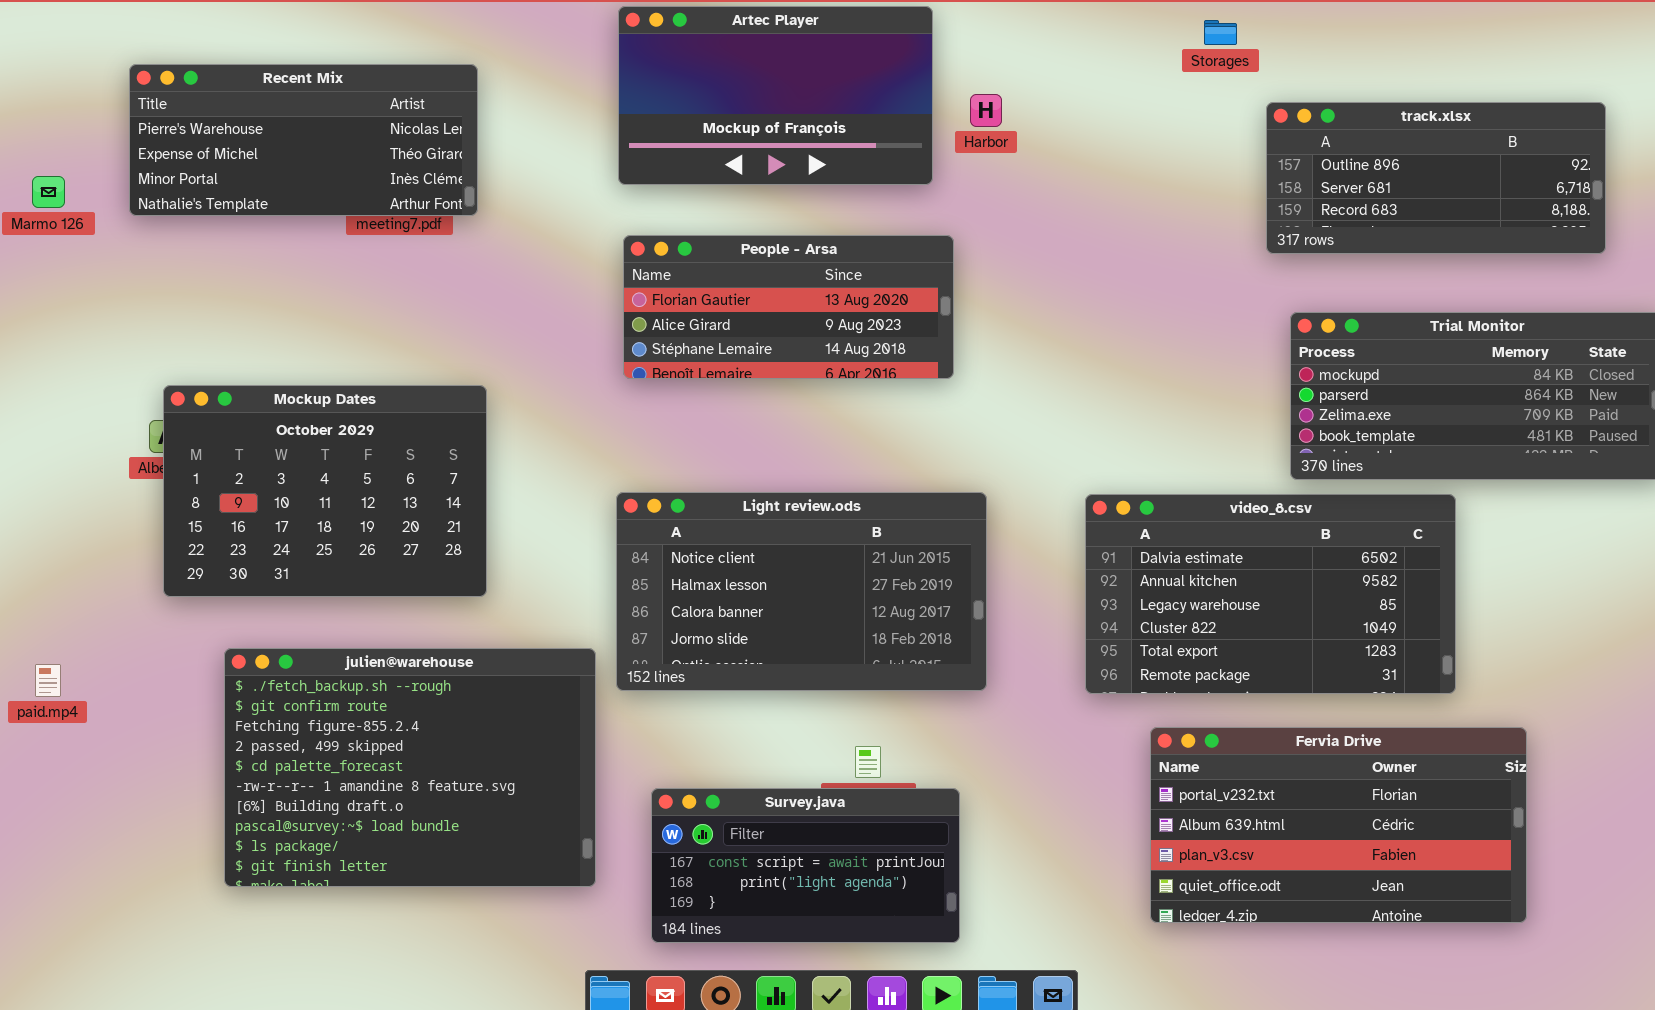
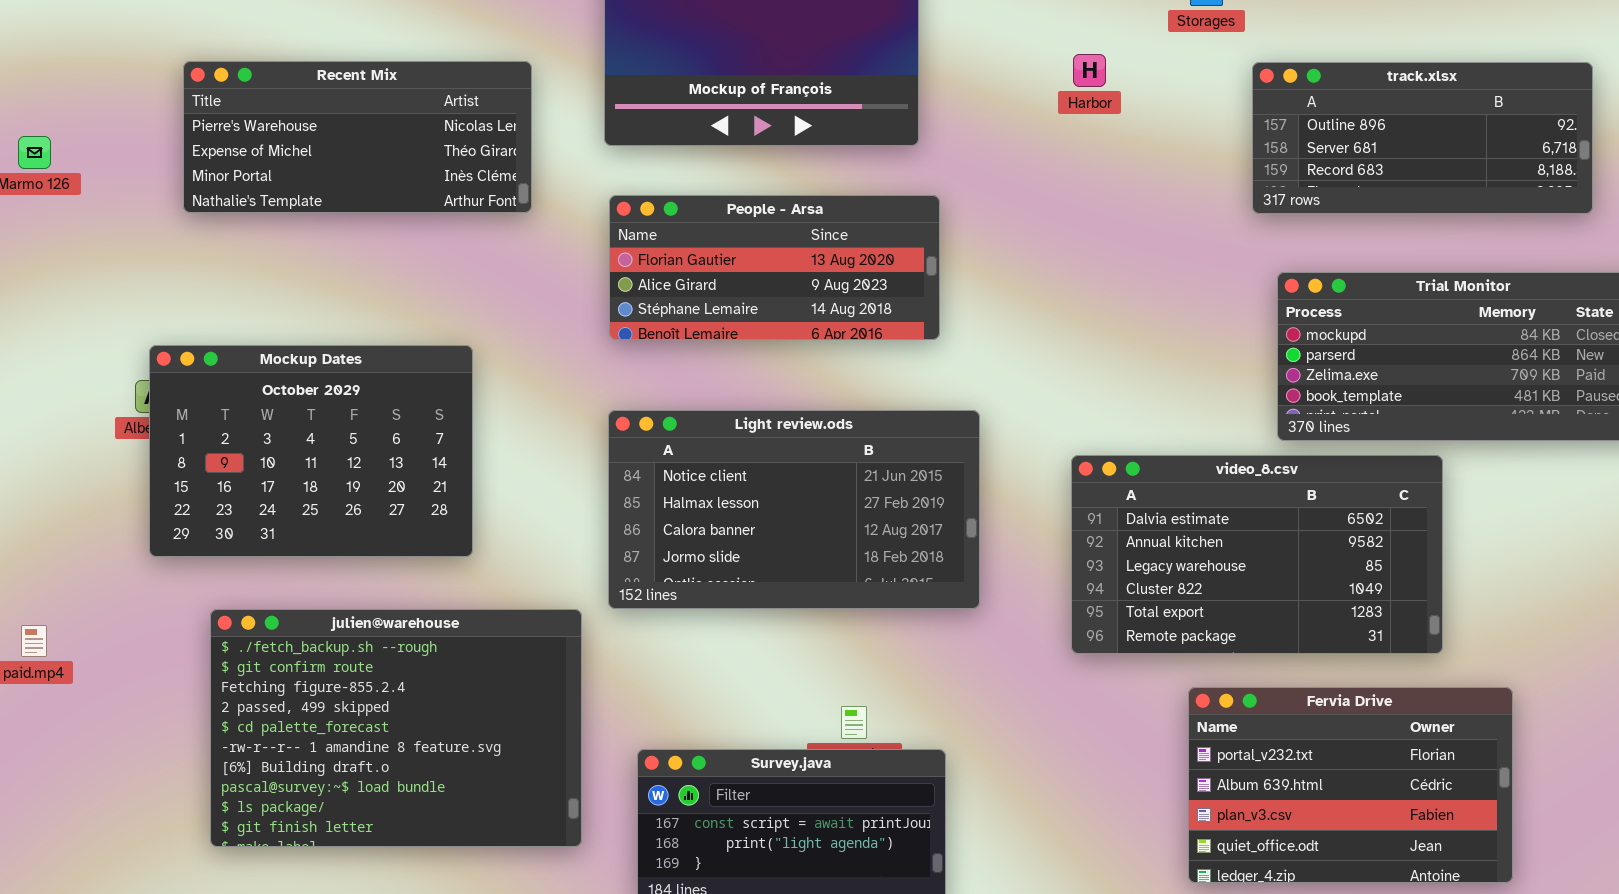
Recent Mix: [129,64,478,216] -> [183,61,532,213], moved
Harbor: [970,94,1002,127] -> [1073,54,1106,87], moved
Light review.ods: [616,492,987,691] -> [608,410,980,609], moved
Fervia Drive: [1150,727,1527,923] -> [1188,687,1513,883], resized

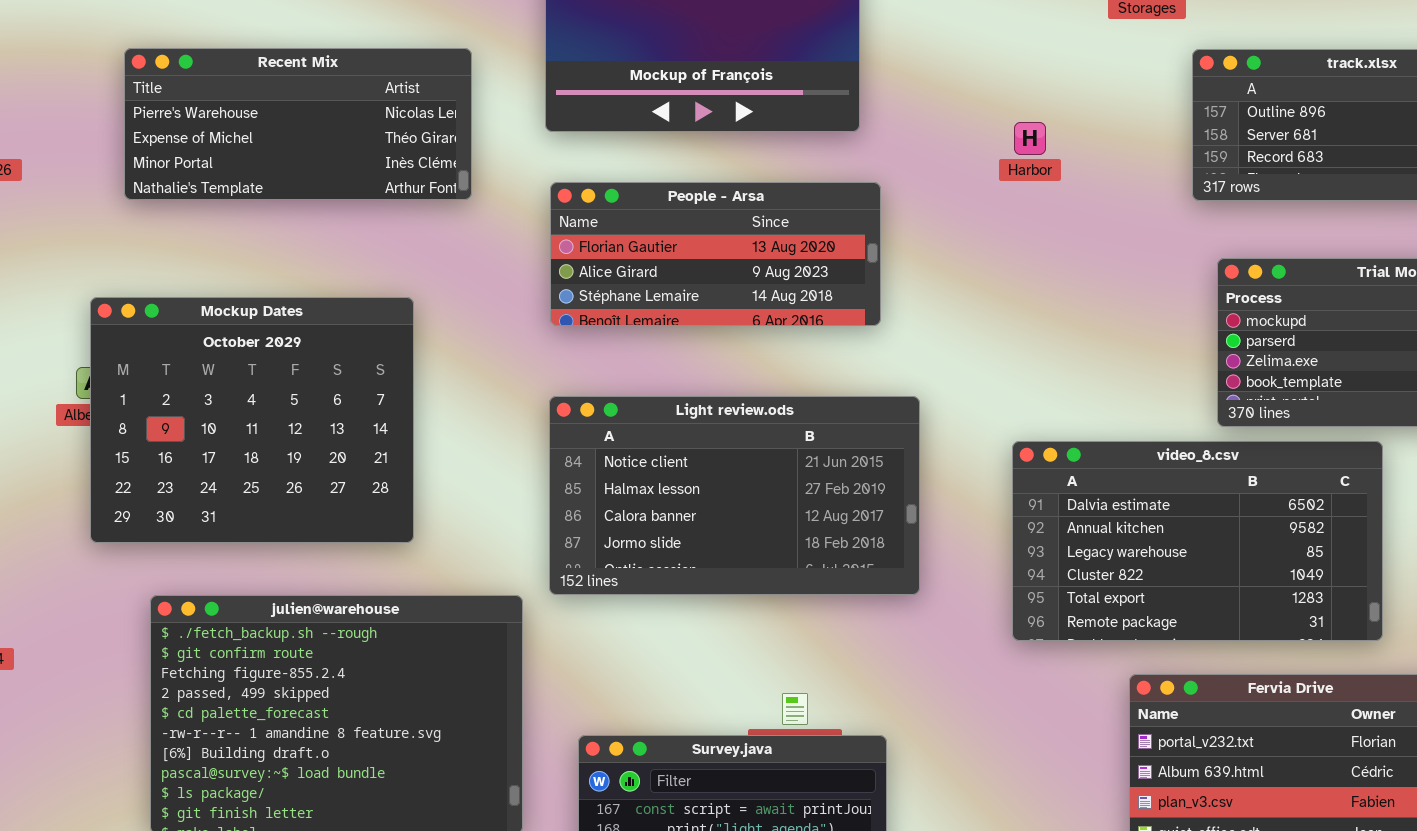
Harbor: [1073,54,1106,87] -> [1014,122,1046,155], moved
Mockup Dates: [149,345,473,557] -> [90,297,414,543], resized

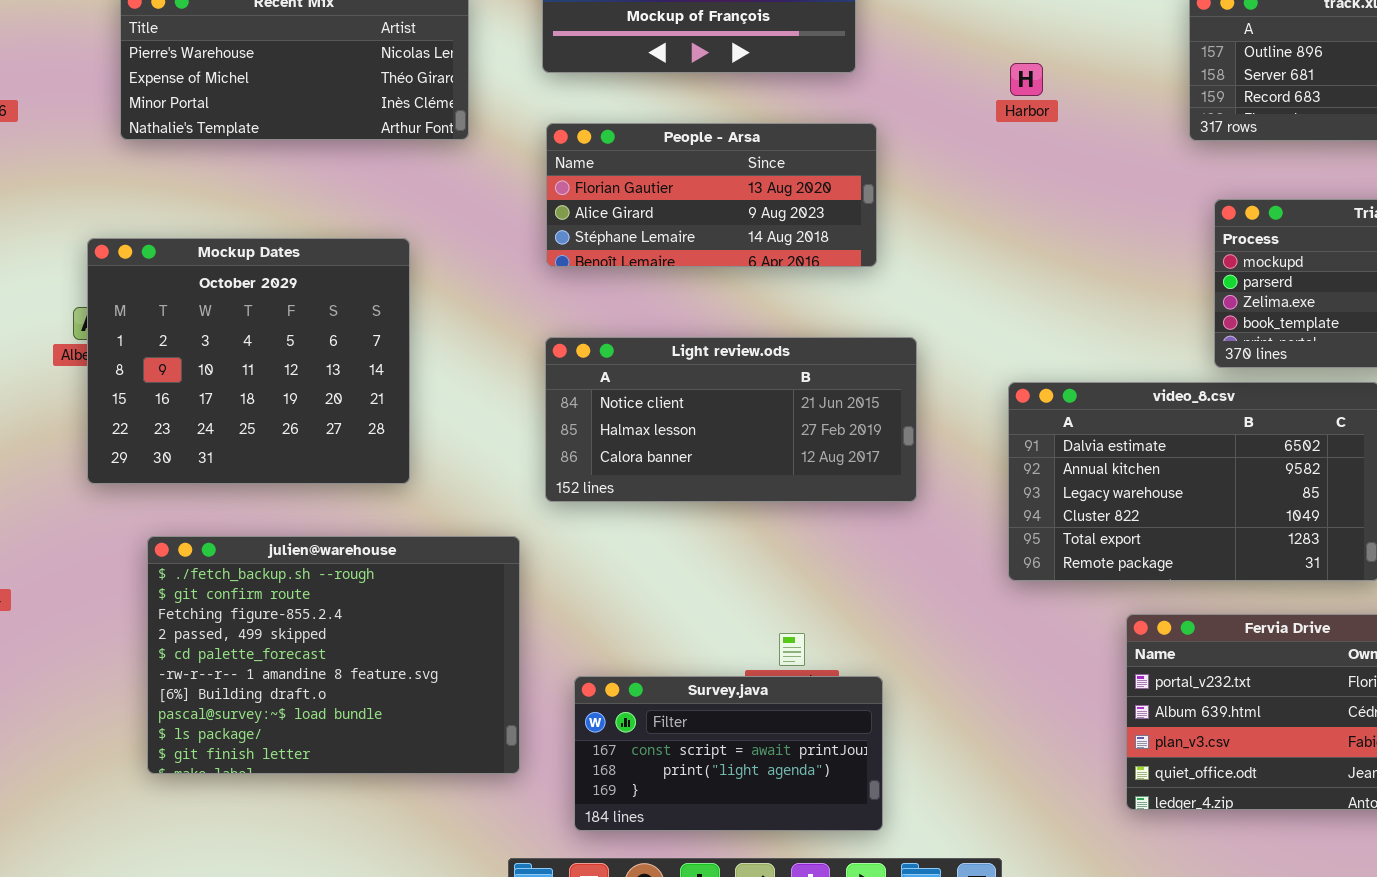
Light review.ods: [549,396,920,595] -> [545,337,917,502], resized

